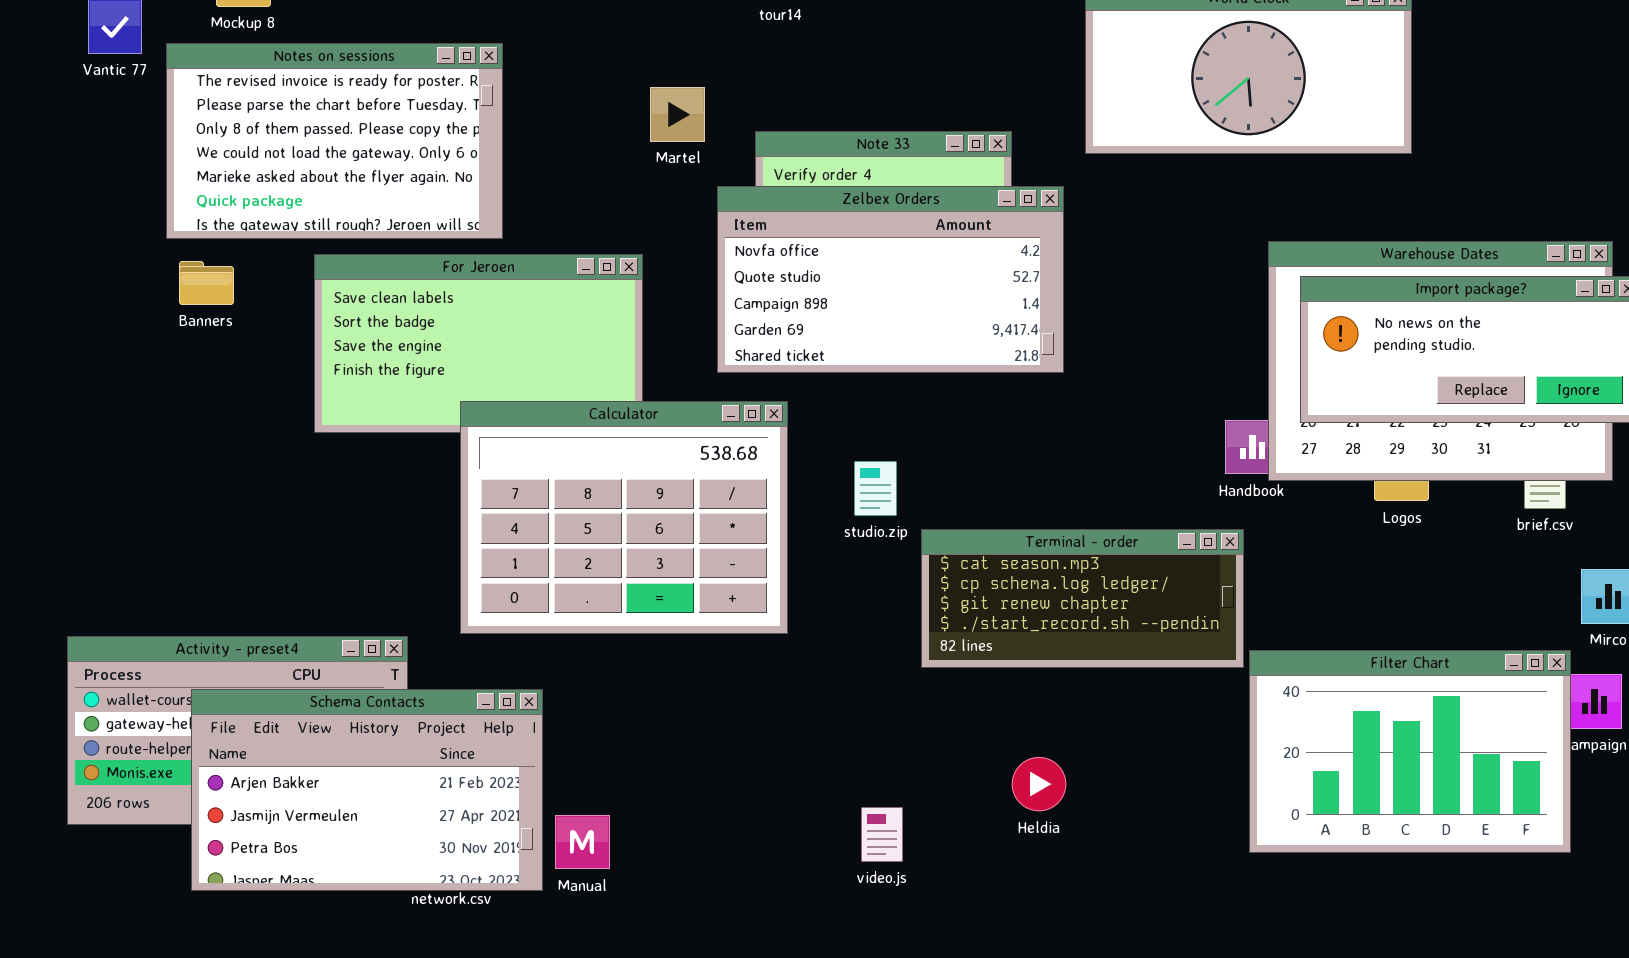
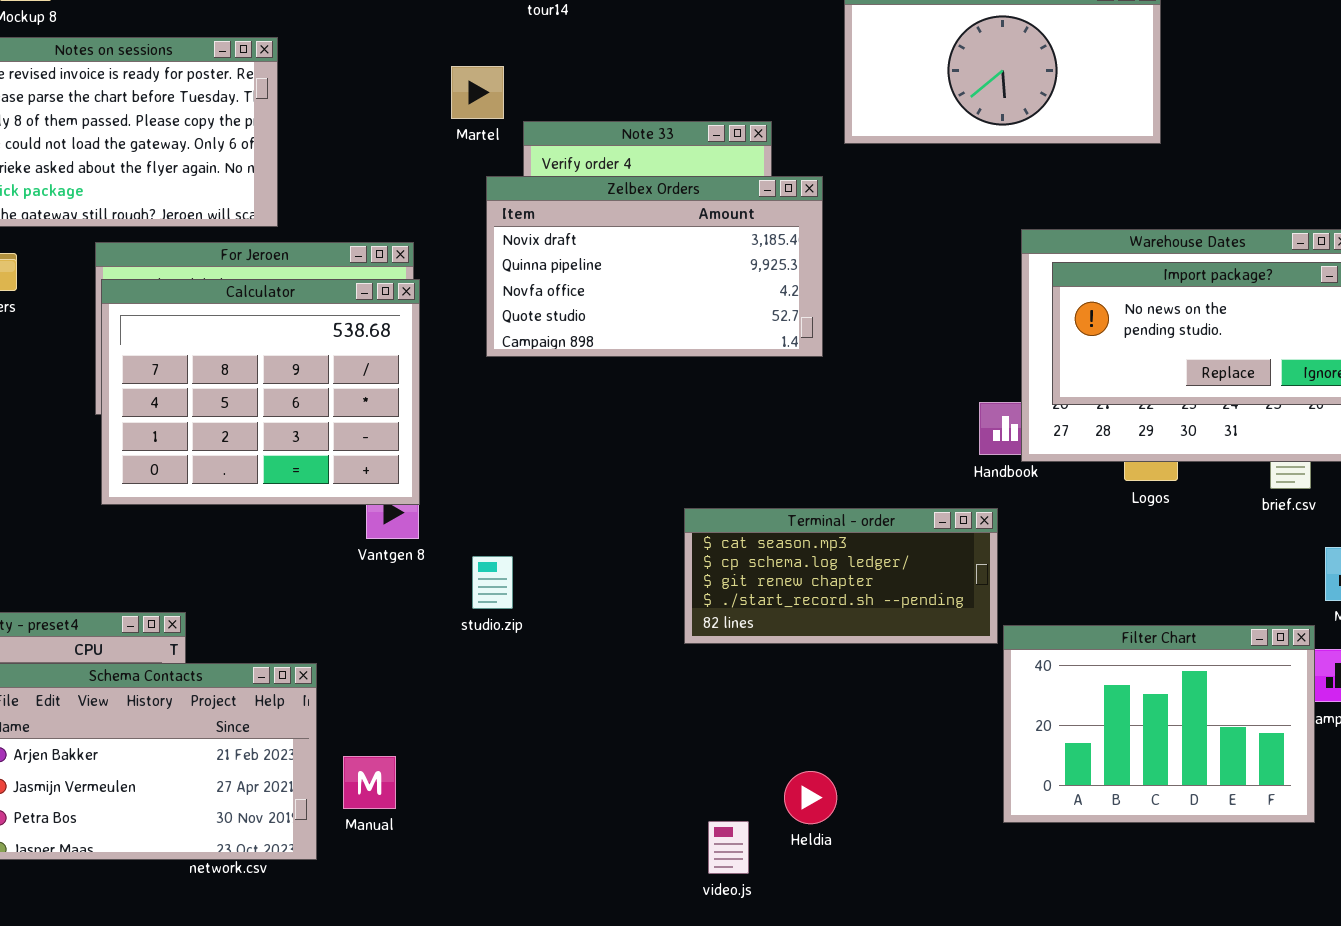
Martel: [650,87,705,142] -> [451,66,504,119], moved
Zelbex Orders: [717,186,1064,373] -> [486,176,823,357], scrolled up 2 rows
Calculator: [460,401,788,634] -> [101,279,420,505], moved
studio.zip: [854,461,897,516] -> [472,556,513,609], moved
Heldia: [1012,757,1066,811] -> [784,771,837,824], moved
video.js: [861,807,903,862] -> [708,821,749,874], moved
Manual: [555,815,610,869] -> [343,756,396,809], moved

